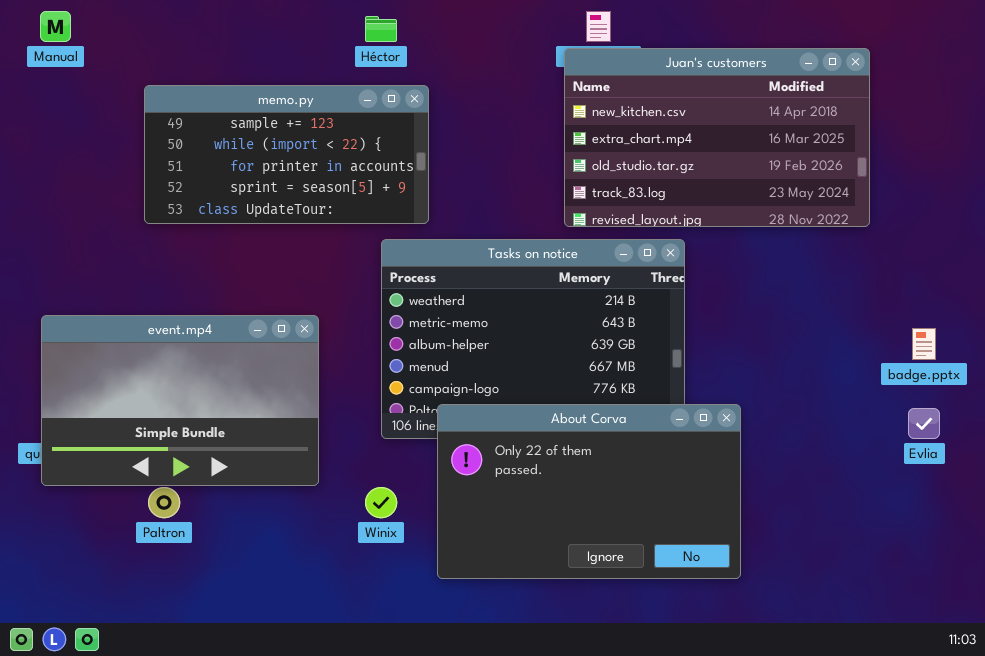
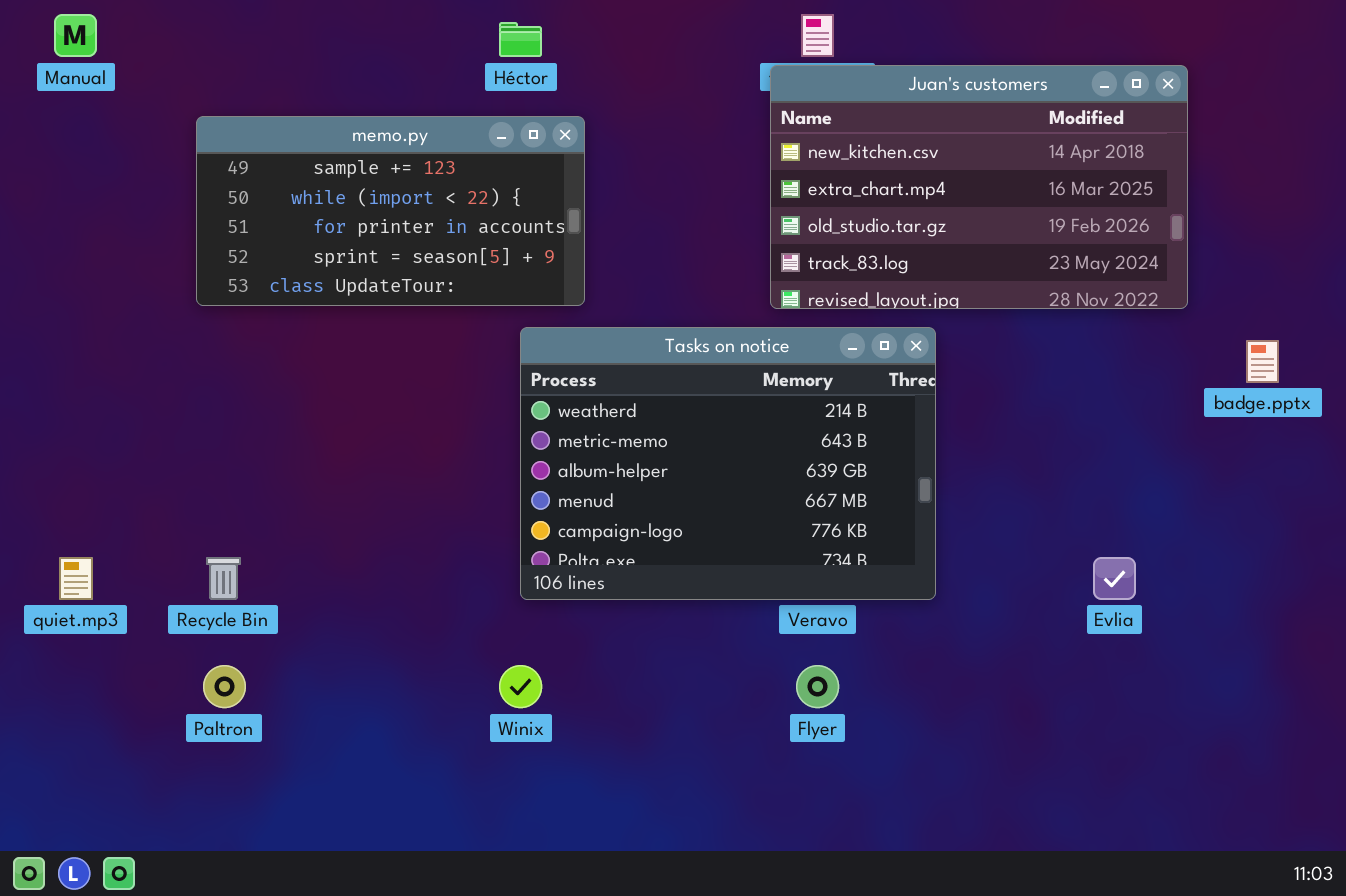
event.mp4: [41,315,319,486] -> none, closed
badge.pptx: [912,328,936,360] -> [1246,340,1279,383], moved
About Corva: [437,404,741,579] -> none, closed
Evlia: [908,408,940,439] -> [1093,557,1136,600], moved

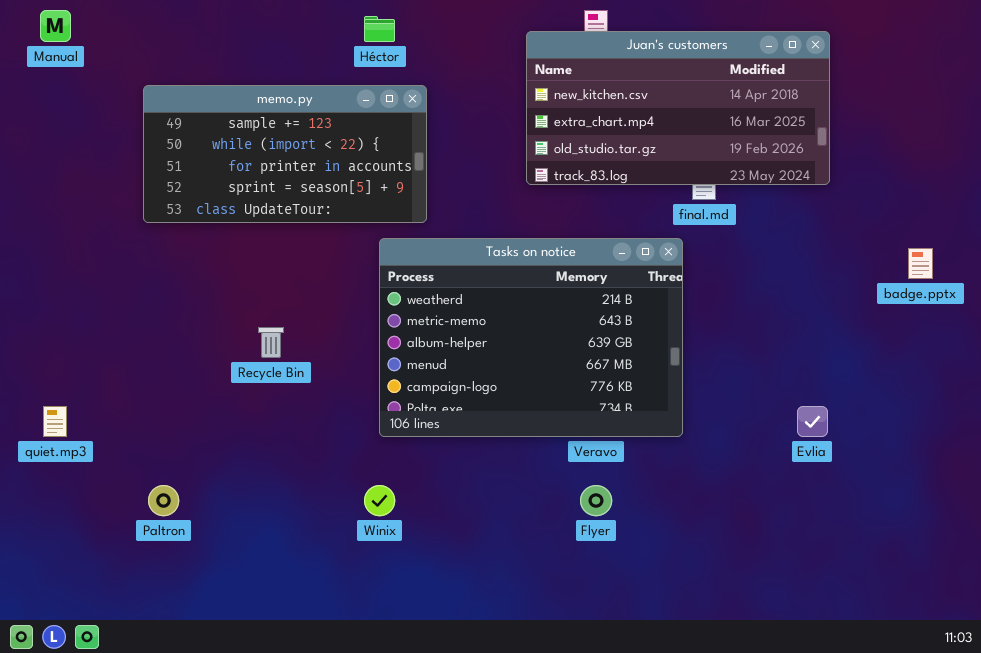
Juan's customers: [770,65,1188,309] -> [526,31,830,185], moved, resized
Recycle Bin: [206,557,241,600] -> [258,327,284,358], moved

